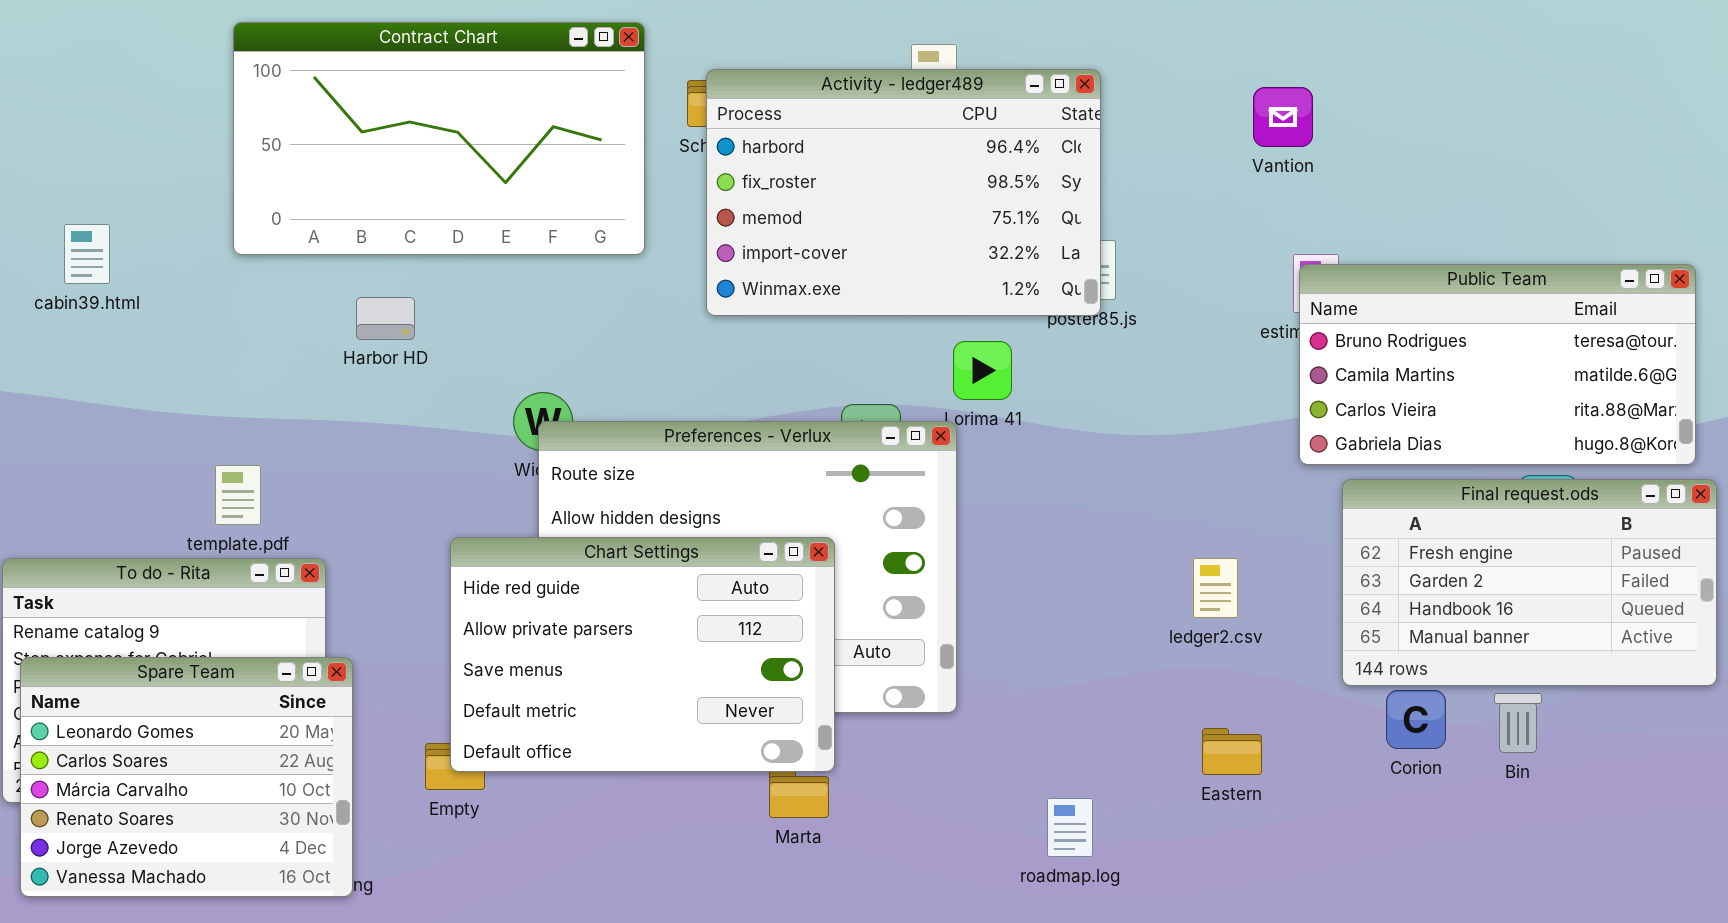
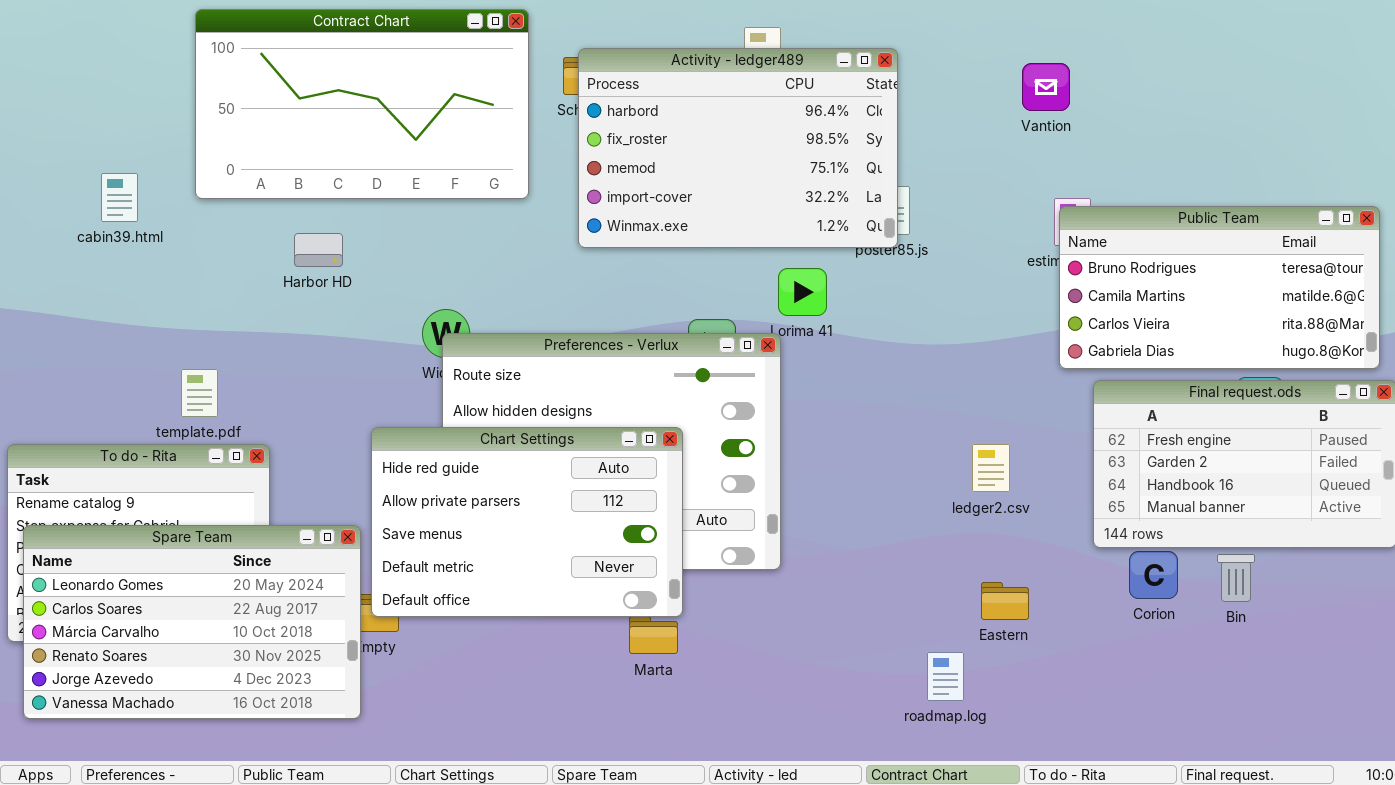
cabin39.html: [64,224,110,284] -> [101,173,138,222], moved
Spare Team: [20,657,353,897] -> [23,525,361,719], resized
roadmap.log: [1047,798,1093,857] -> [927,652,964,701], moved

